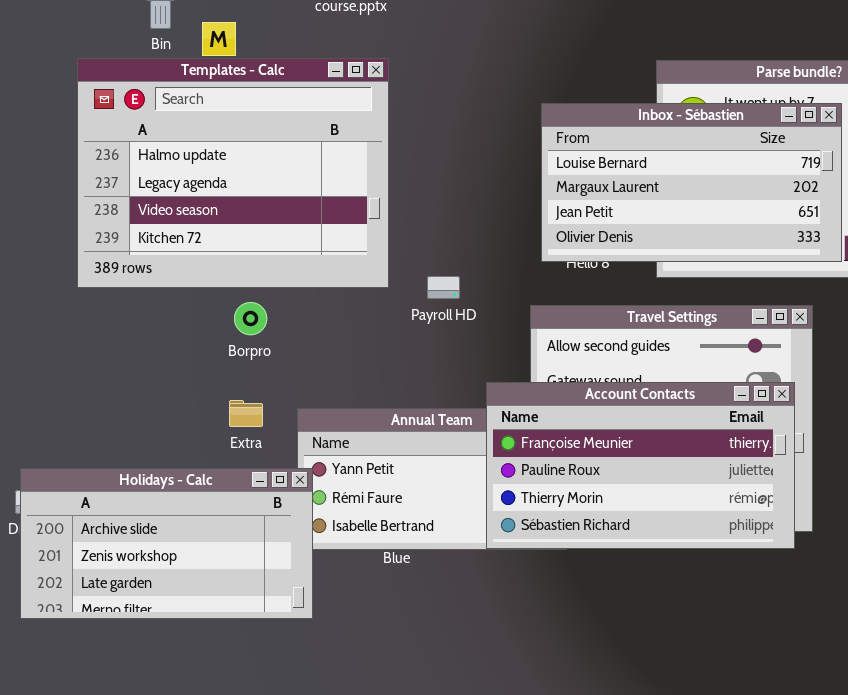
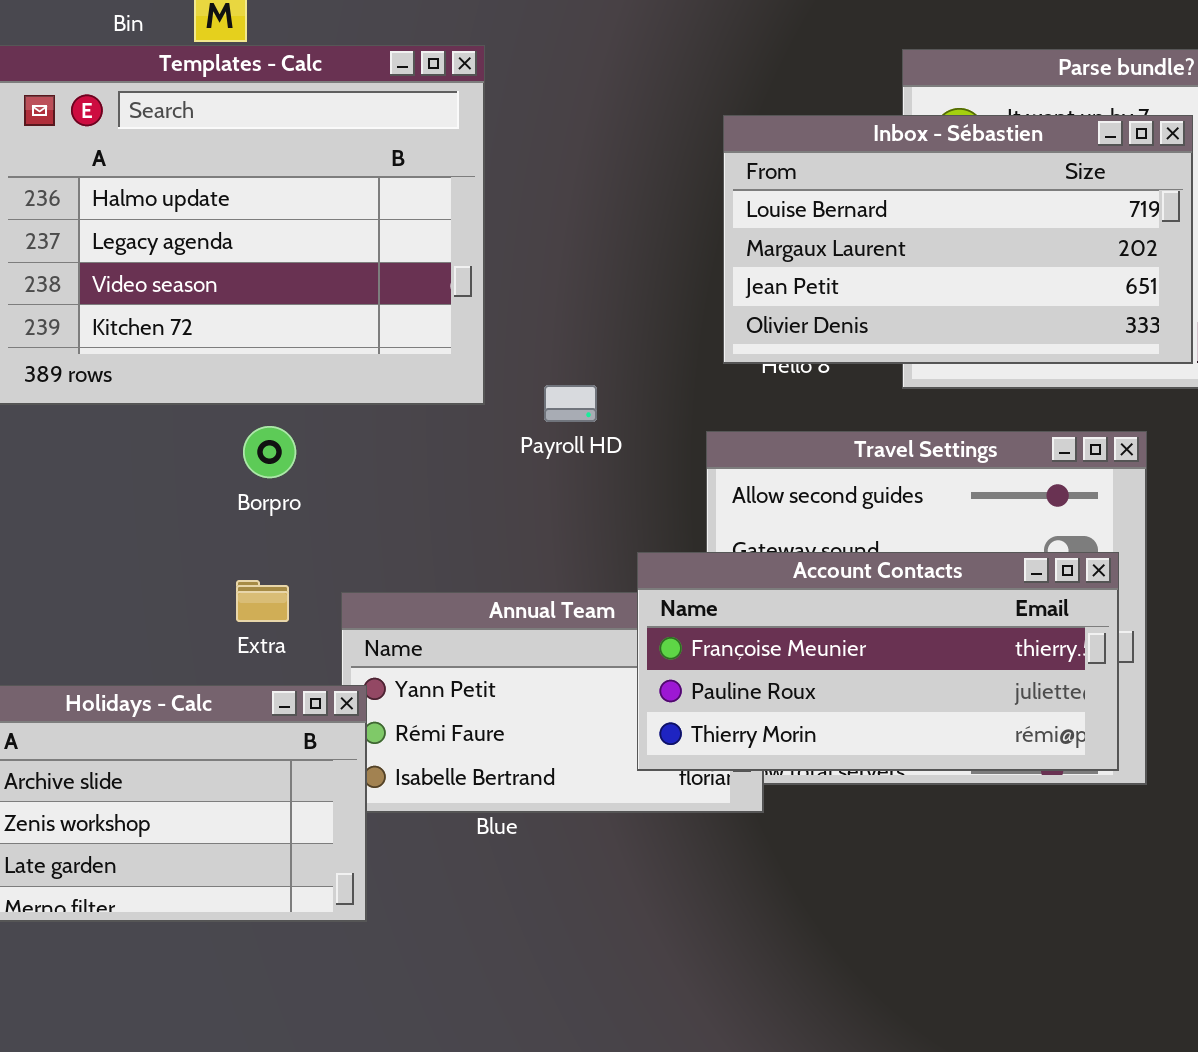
Account Contacts: [486,382,795,549] -> [637,552,1119,771], resized

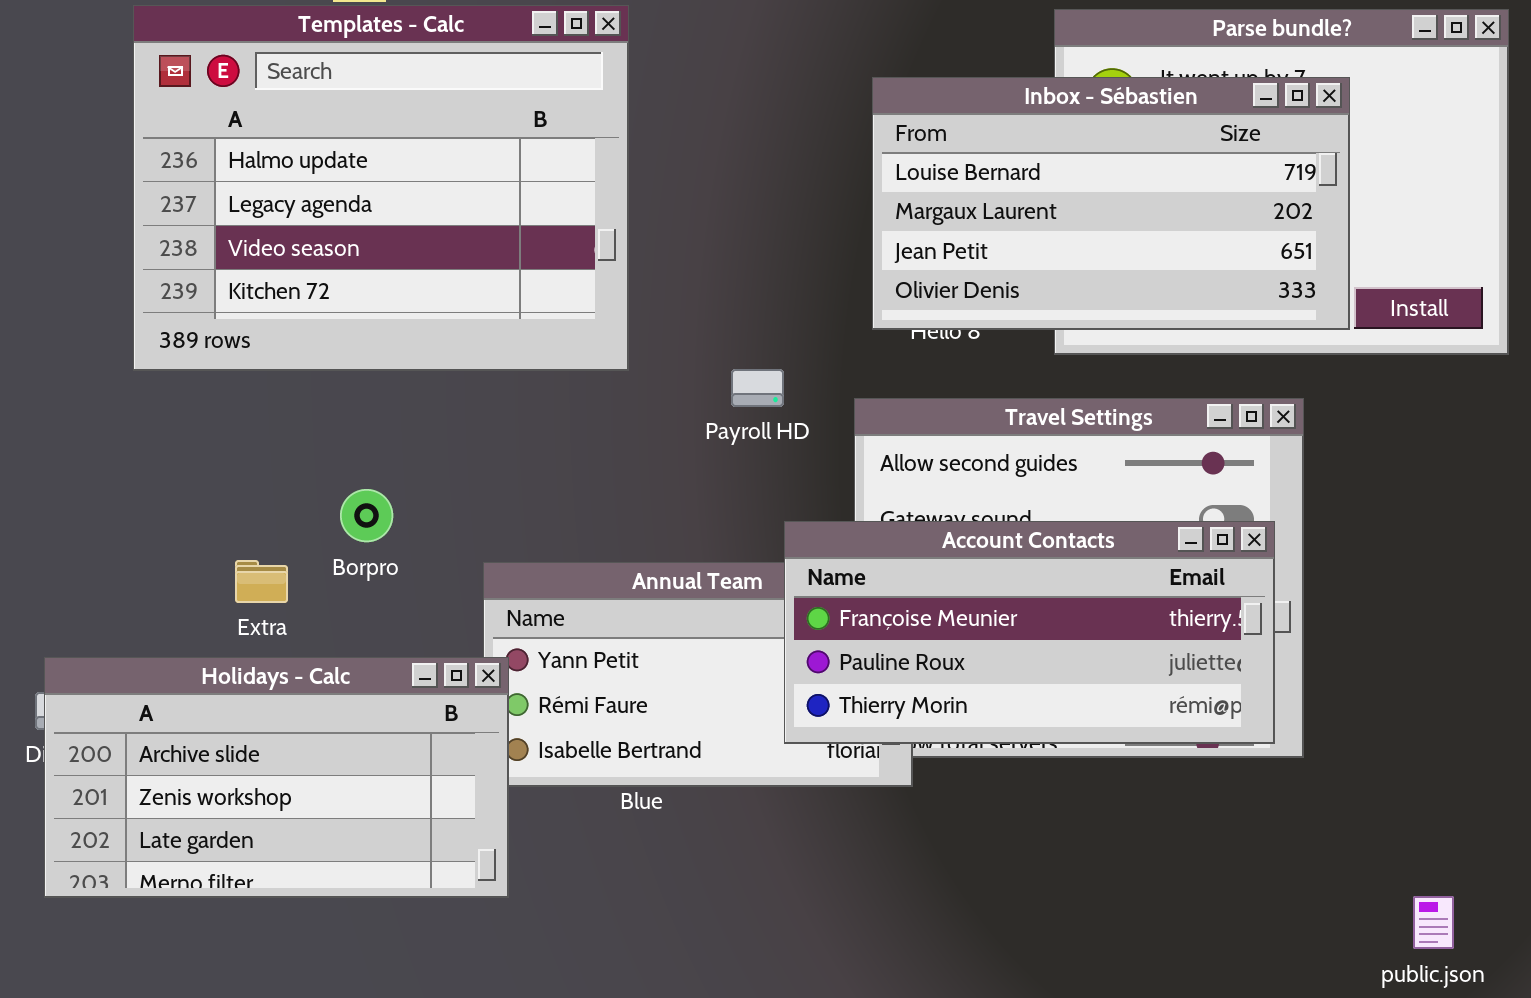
Payroll HD: [544,385,597,422] -> [731,369,784,407], moved
Borpro: [243,426,296,478] -> [340,489,393,542], moved
Extra: [236,580,289,622] -> [235,560,288,603], moved

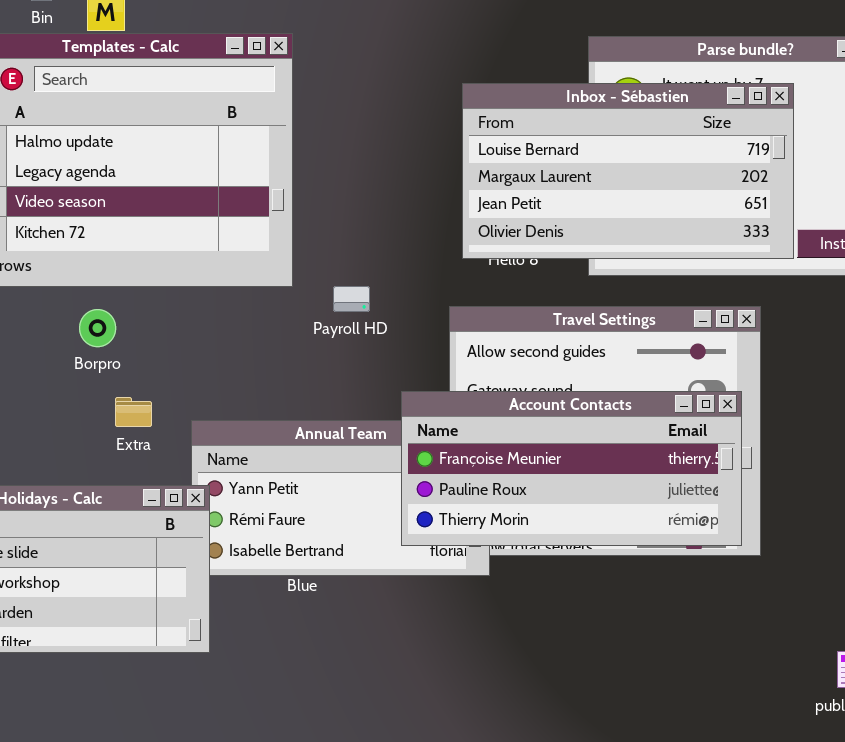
Payroll HD: [731,369,784,407] -> [333,286,370,312], moved
Borpro: [340,489,393,542] -> [79,309,116,347], moved
Extra: [235,560,288,603] -> [115,397,152,427], moved

